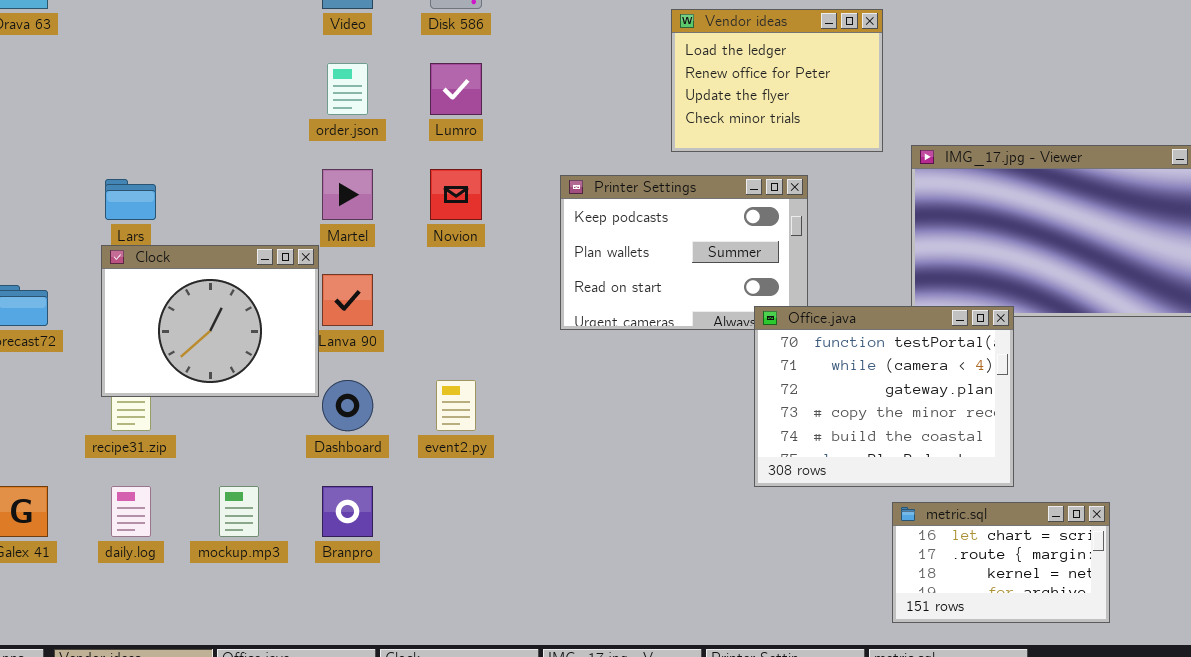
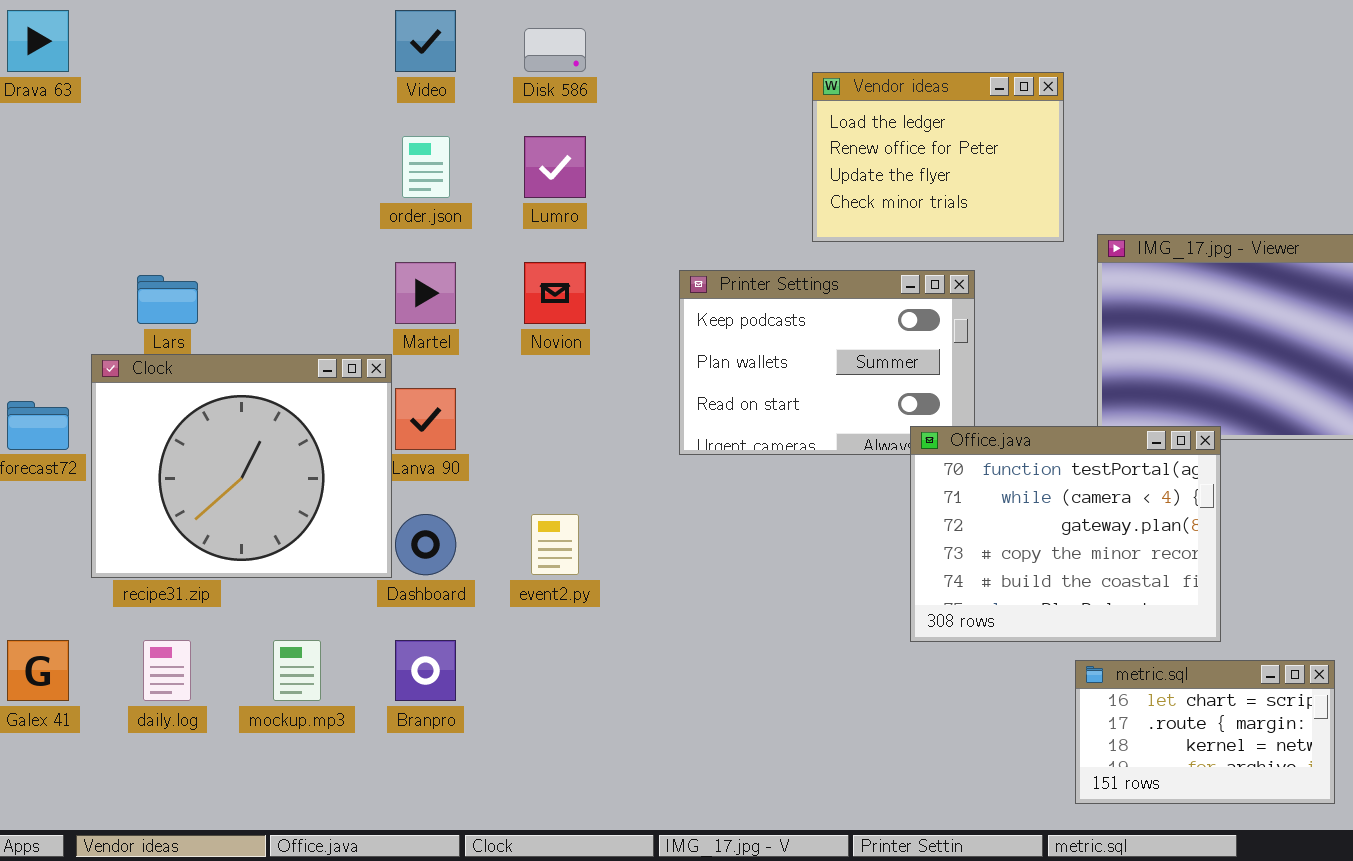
Clock: [101,245,319,397] -> [91,354,392,578], resized

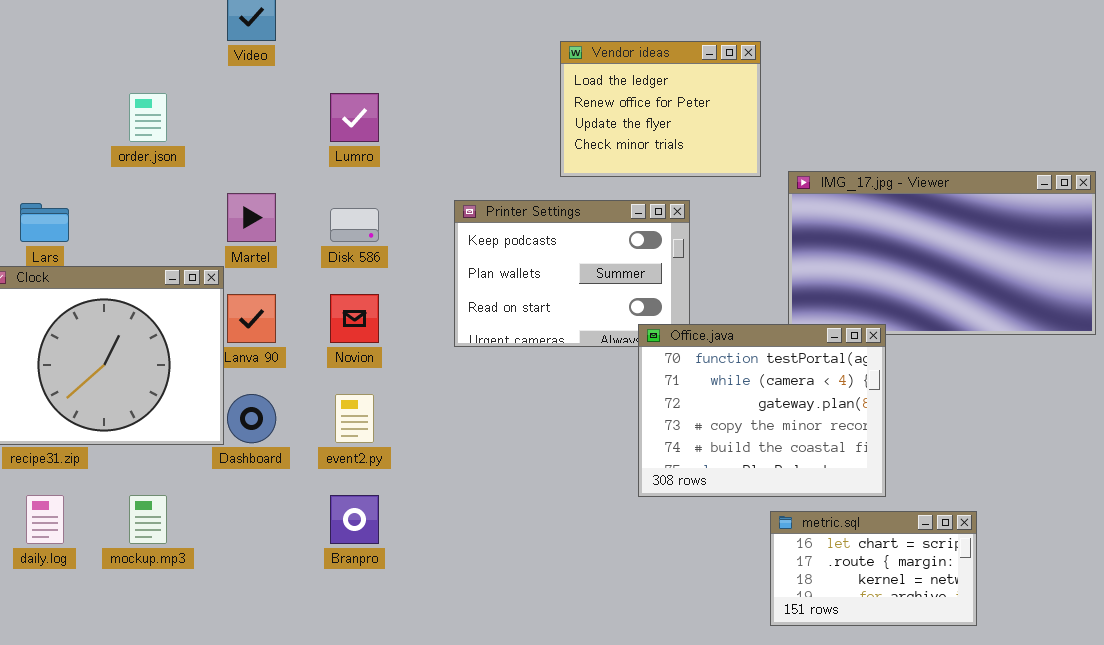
Disk 586: [524,28,586,72] -> [330,208,379,242], moved
order.json: [402,136,450,198] -> [129,93,167,142], moved
Novion: [524,262,586,324] -> [330,294,379,343], moved
Branpro: [395,640,456,701] -> [330,495,379,544], moved

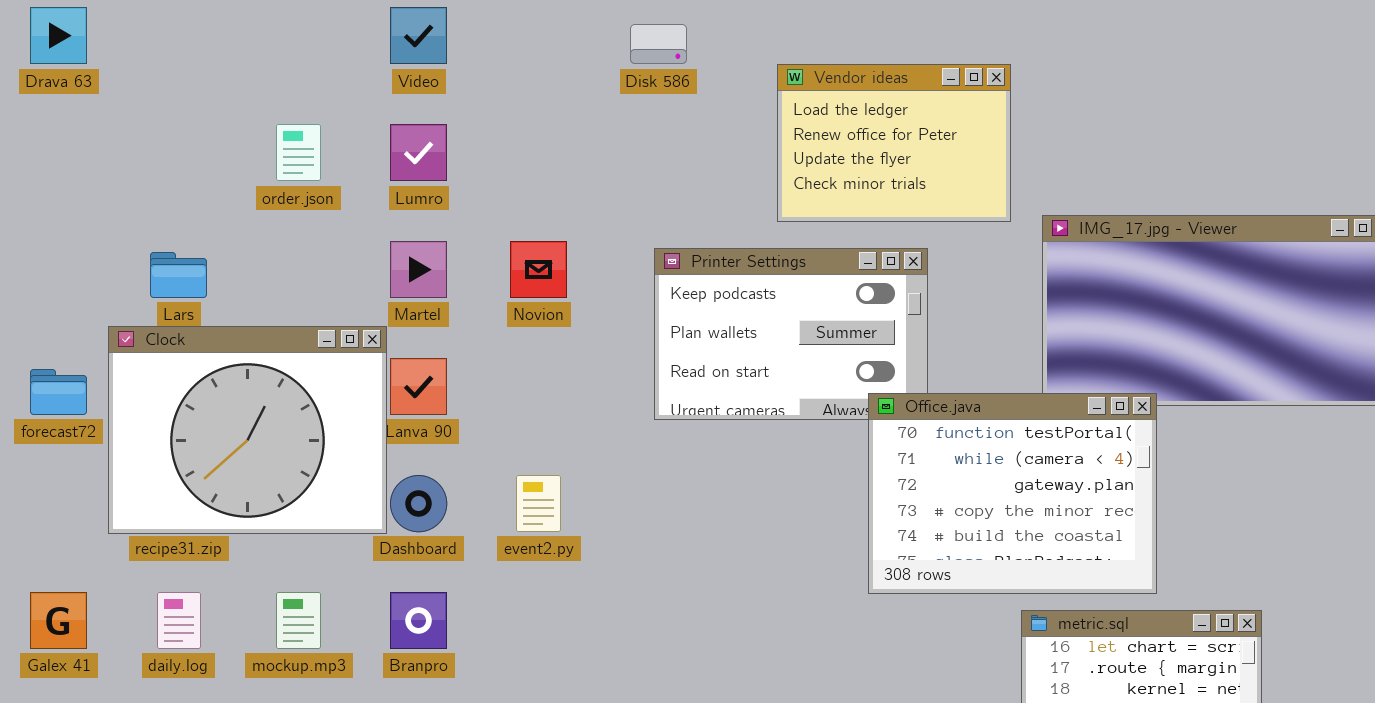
Lumro: [330,93,379,142] -> [390,124,447,181], moved
Disk 586: [330,208,379,242] -> [630,24,687,64], moved
Novion: [330,294,379,343] -> [510,241,567,298], moved
Branpro: [330,495,379,544] -> [390,592,447,649], moved

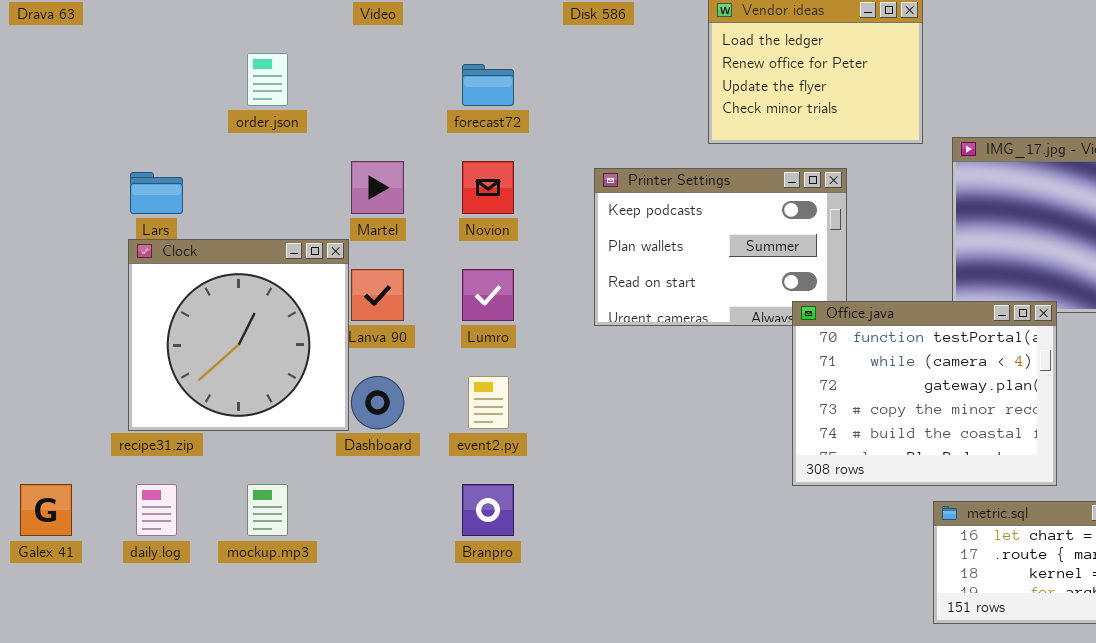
Lumro: [390,124,447,181] -> [462,269,514,321], moved
Clock: [108,326,387,534] -> [128,239,349,431], resized
forecast72: [30,369,87,415] -> [462,64,514,106], moved
Branpro: [390,592,447,649] -> [462,484,514,536], moved

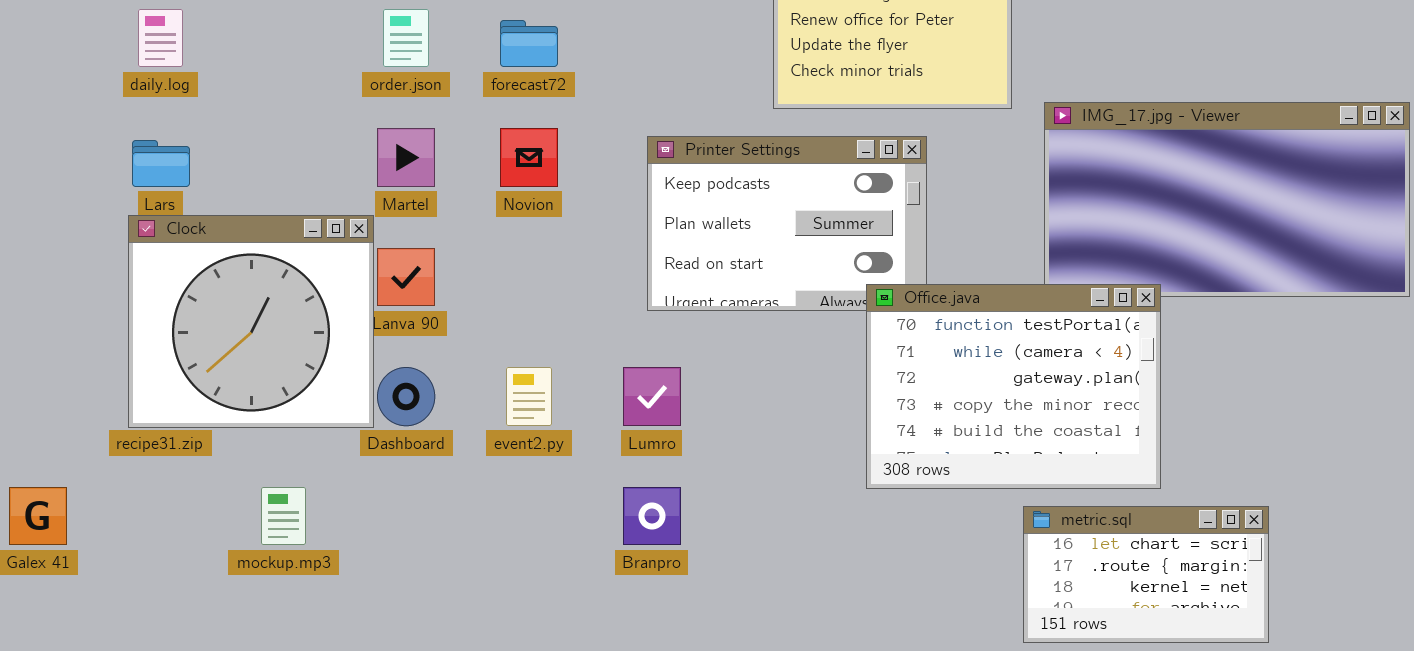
order.json: [247,53,288,106] -> [383,9,429,67], moved
Lumro: [462,269,514,321] -> [623,367,681,426], moved
daily.log: [136,484,177,536] -> [138,9,183,67], moved
Branpro: [462,484,514,536] -> [623,487,681,545], moved

